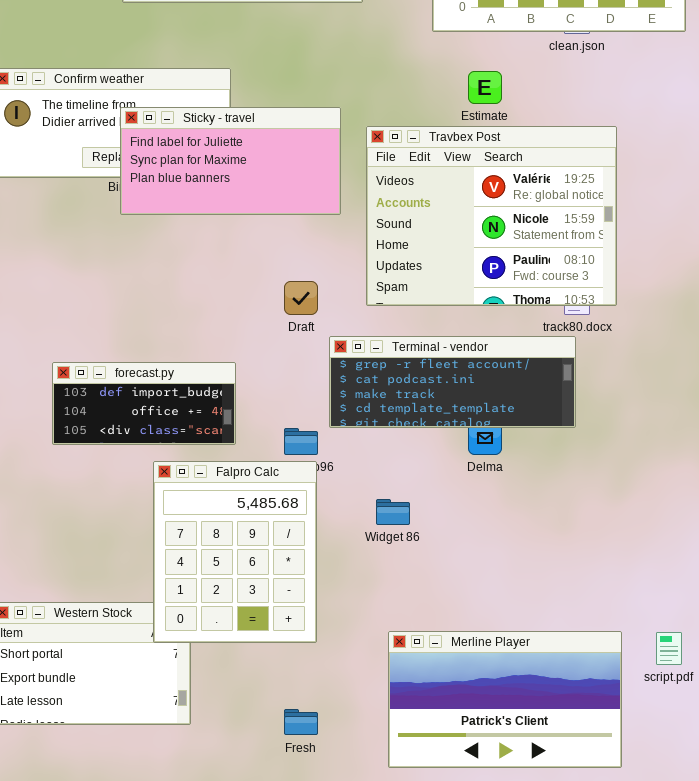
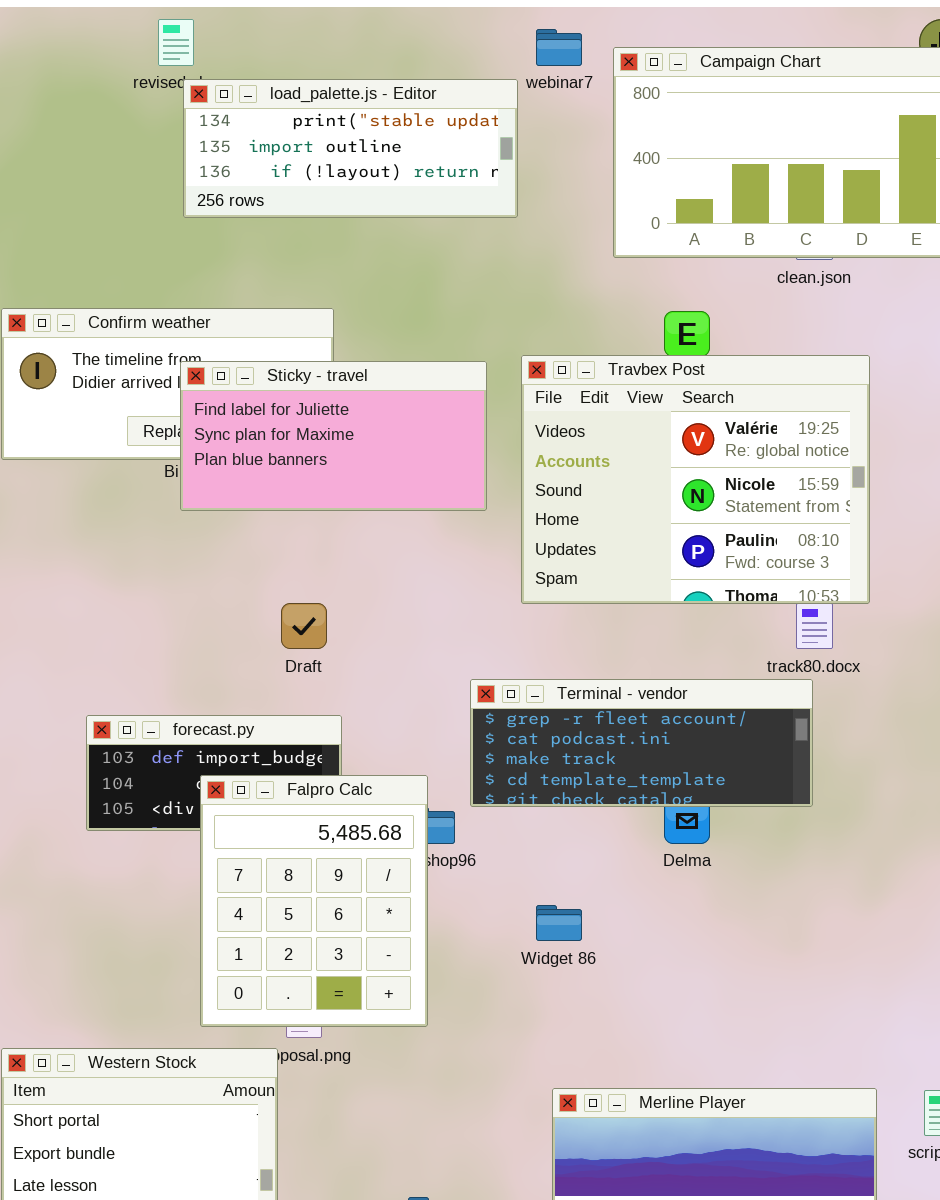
Travbex Post: [366,126,617,306] -> [521,355,870,604], moved
Draft: [284,281,318,315] -> [281,603,327,649], moved
Falpro Calc: [153,461,317,643] -> [200,775,428,1027], moved

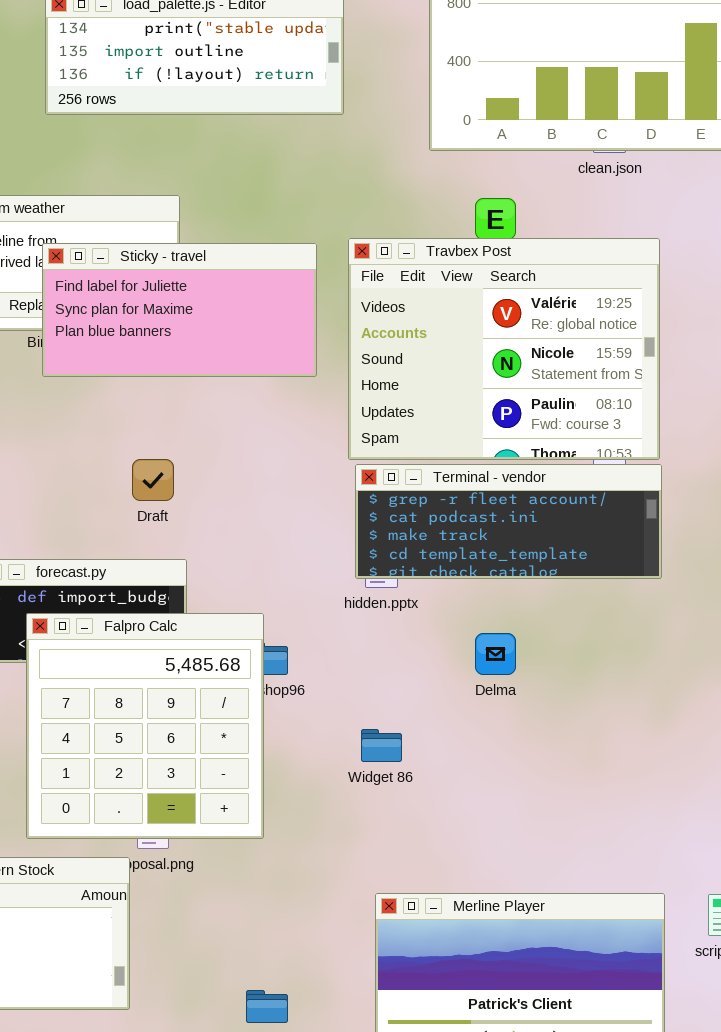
Terminal - vendor: [470,679,813,807] -> [355,464,662,579], moved
Falpro Calc: [200,775,428,1027] -> [26,613,264,839], resized

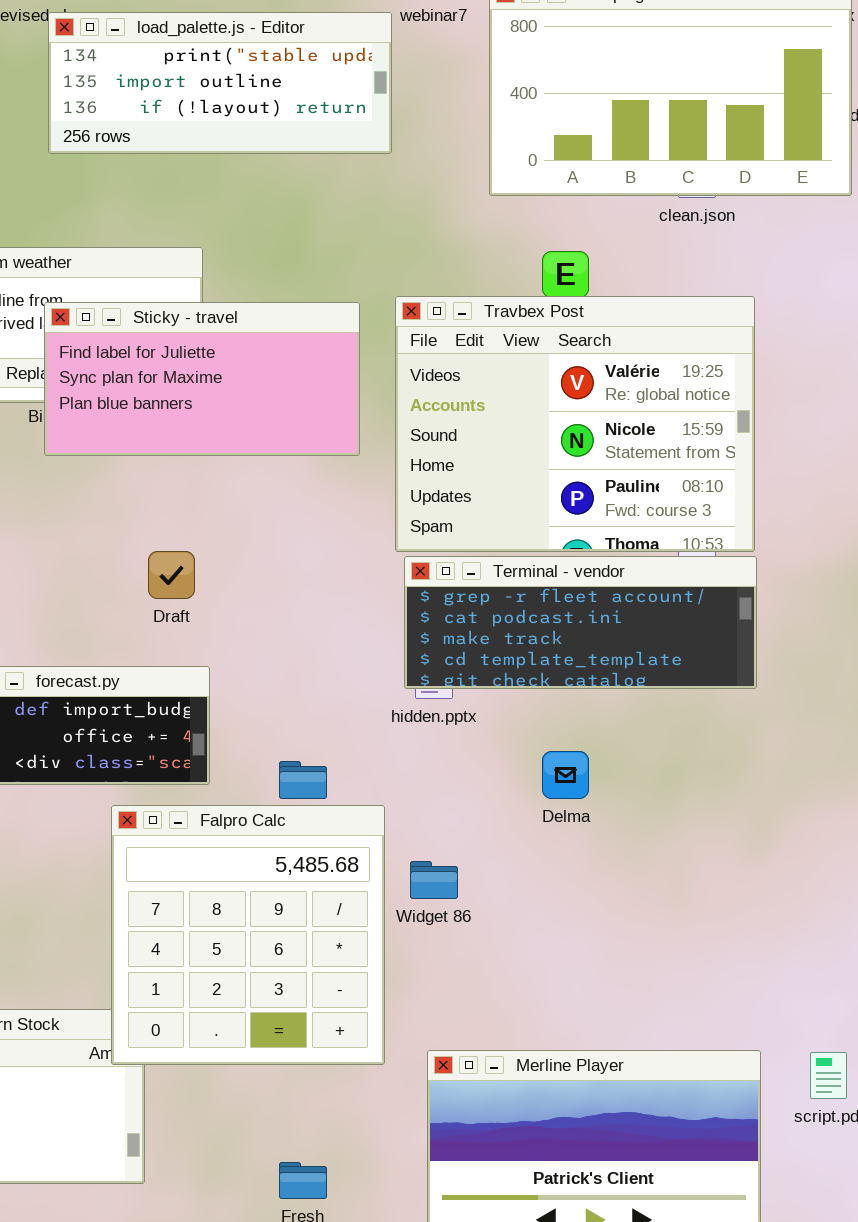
Falpro Calc: [26,613,264,839] -> [111,805,385,1065], moved

